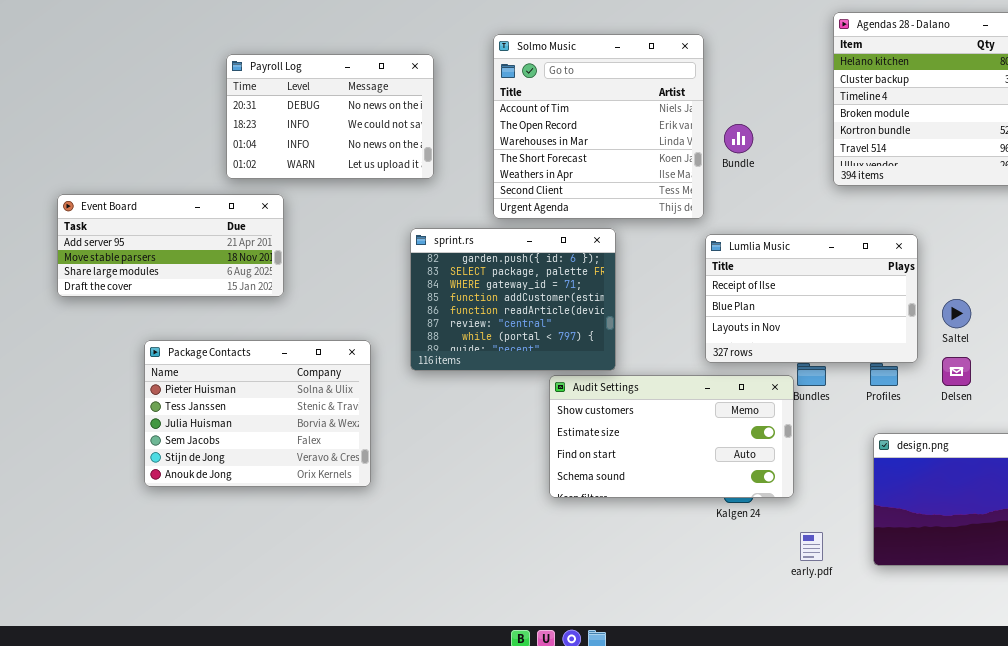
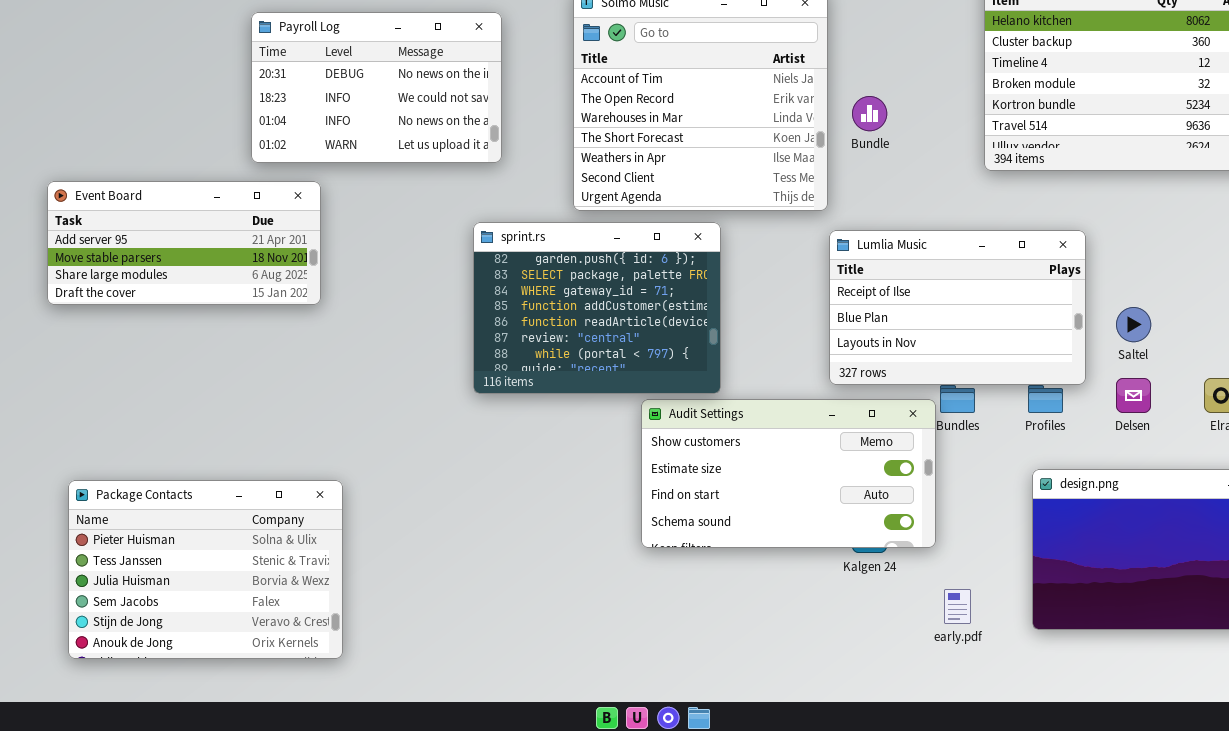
Package Contacts: [144,340,371,487] -> [68,480,343,659], moved

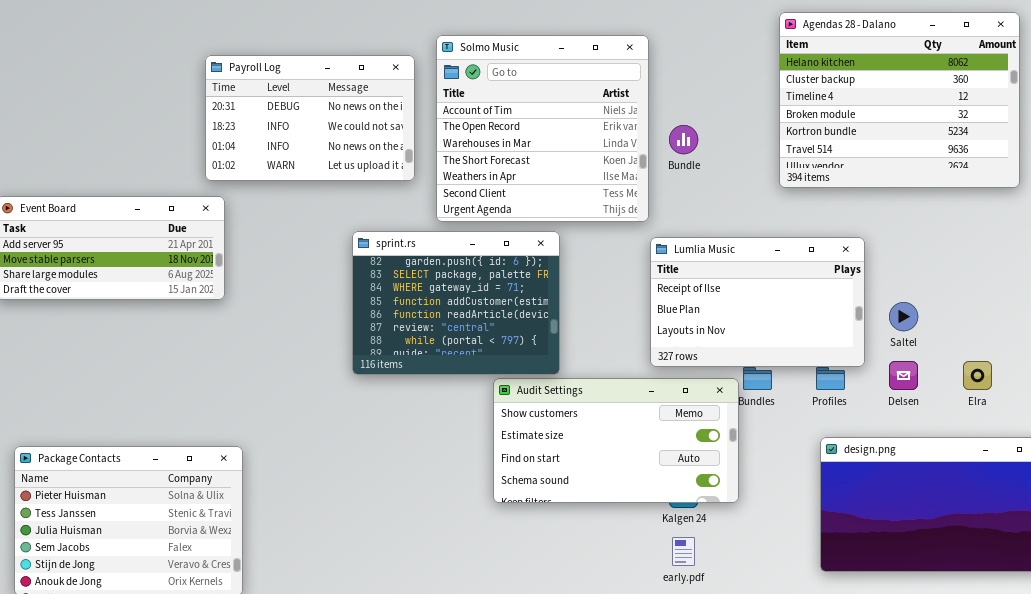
Payroll Log: [251,12,502,163] -> [205,55,415,181], moved
early.pdf: [944,589,971,624] -> [672,537,695,566], moved

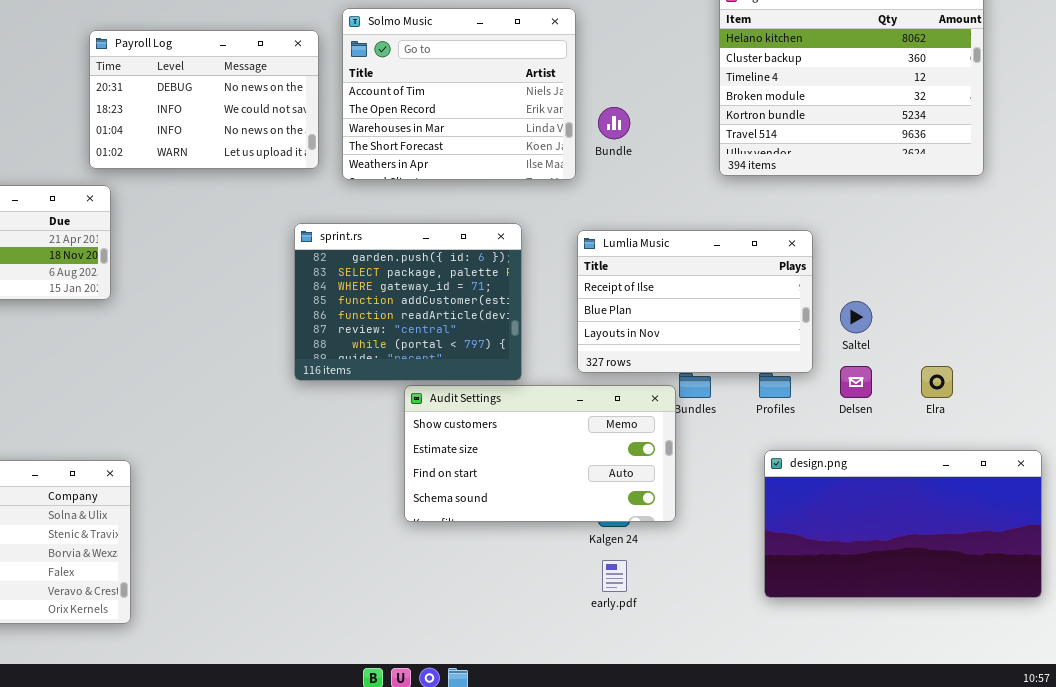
Solmo Music: [436,35,649,222] -> [342,8,576,180], resized
sprint.rs: [352,231,560,375] -> [294,223,522,381], moved

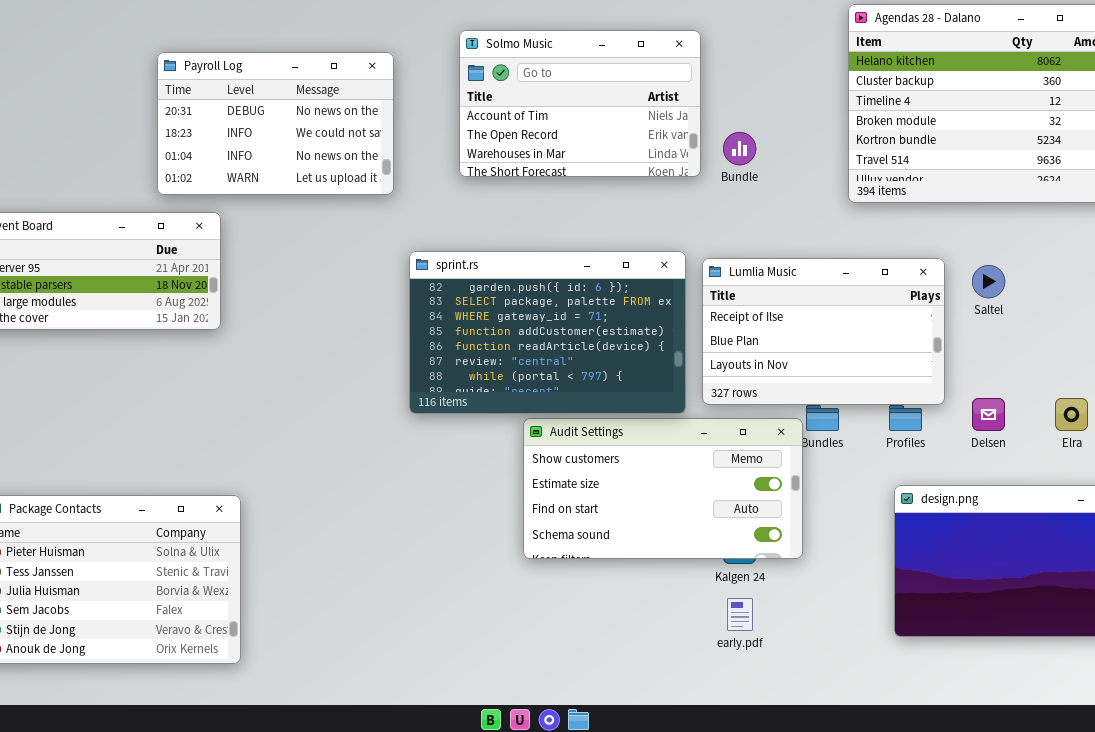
Solmo Music: [342,8,576,180] -> [459,30,701,177], resized
Payroll Log: [89,30,319,169] -> [157,52,394,195], moved
sprint.rs: [294,223,522,381] -> [409,251,686,414], resized
Saltel: [840,301,872,333] -> [972,265,1005,298], moved

